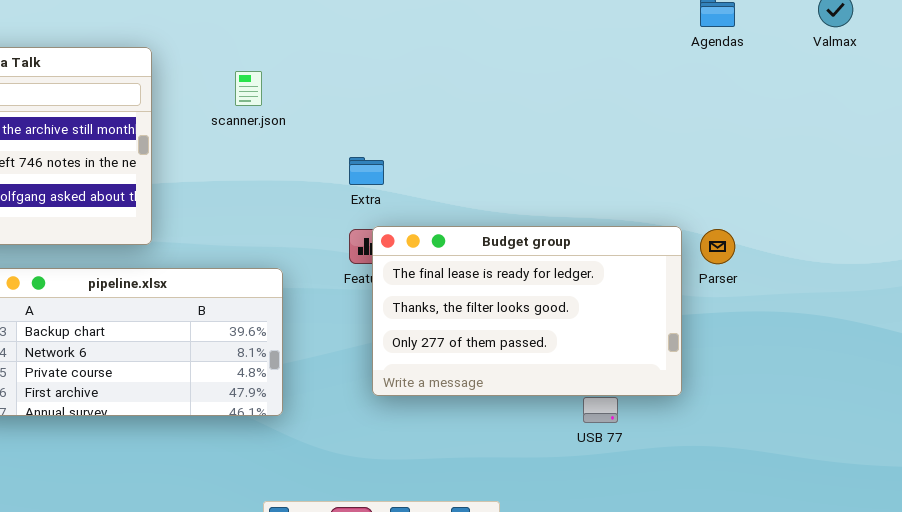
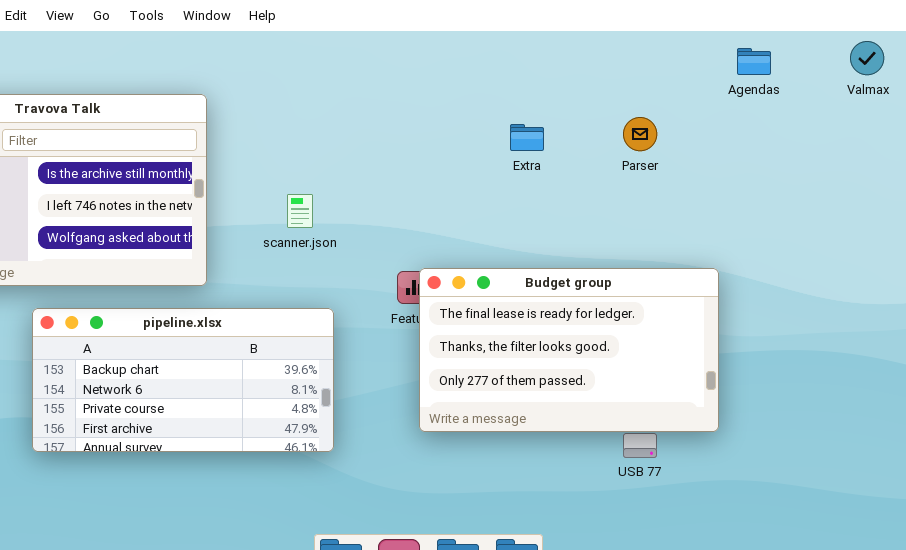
scanner.json: [235,71,262,106] -> [287,194,313,228], moved
Extra: [349,157,384,185] -> [510,124,544,151], moved
Parser: [700,229,735,264] -> [623,117,657,151], moved

